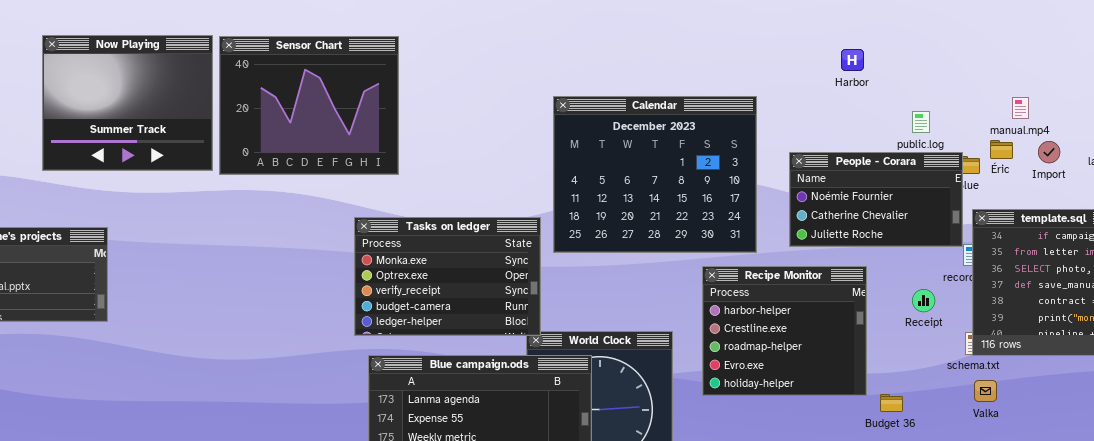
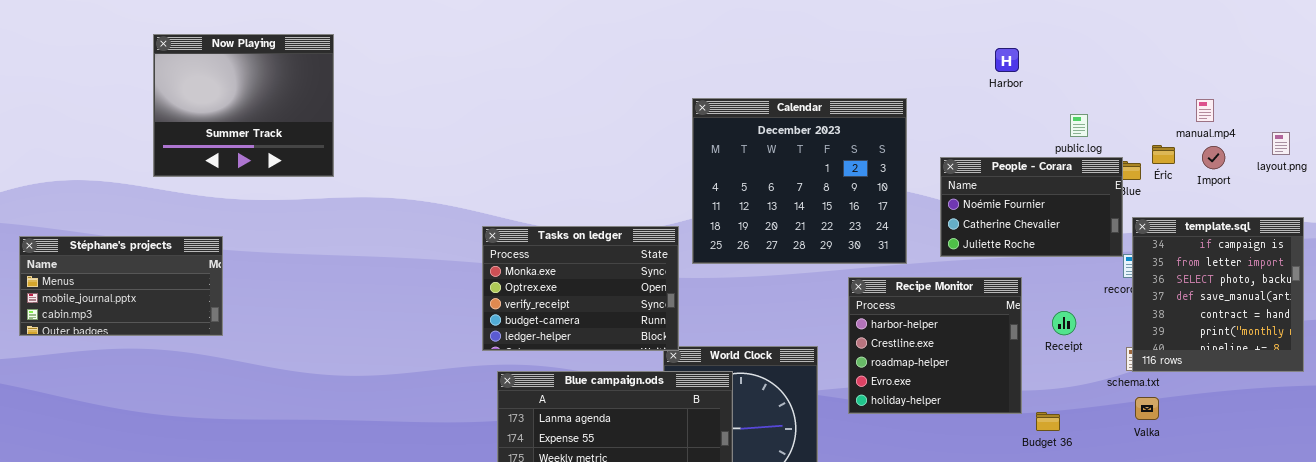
Sensor Chart: [219,36,399,175] -> none, closed
manual.mp4: [1012,97,1029,119] -> [1196,99,1214,122], moved
Receipt: [912,289,935,312] -> [1052,311,1076,335], moved

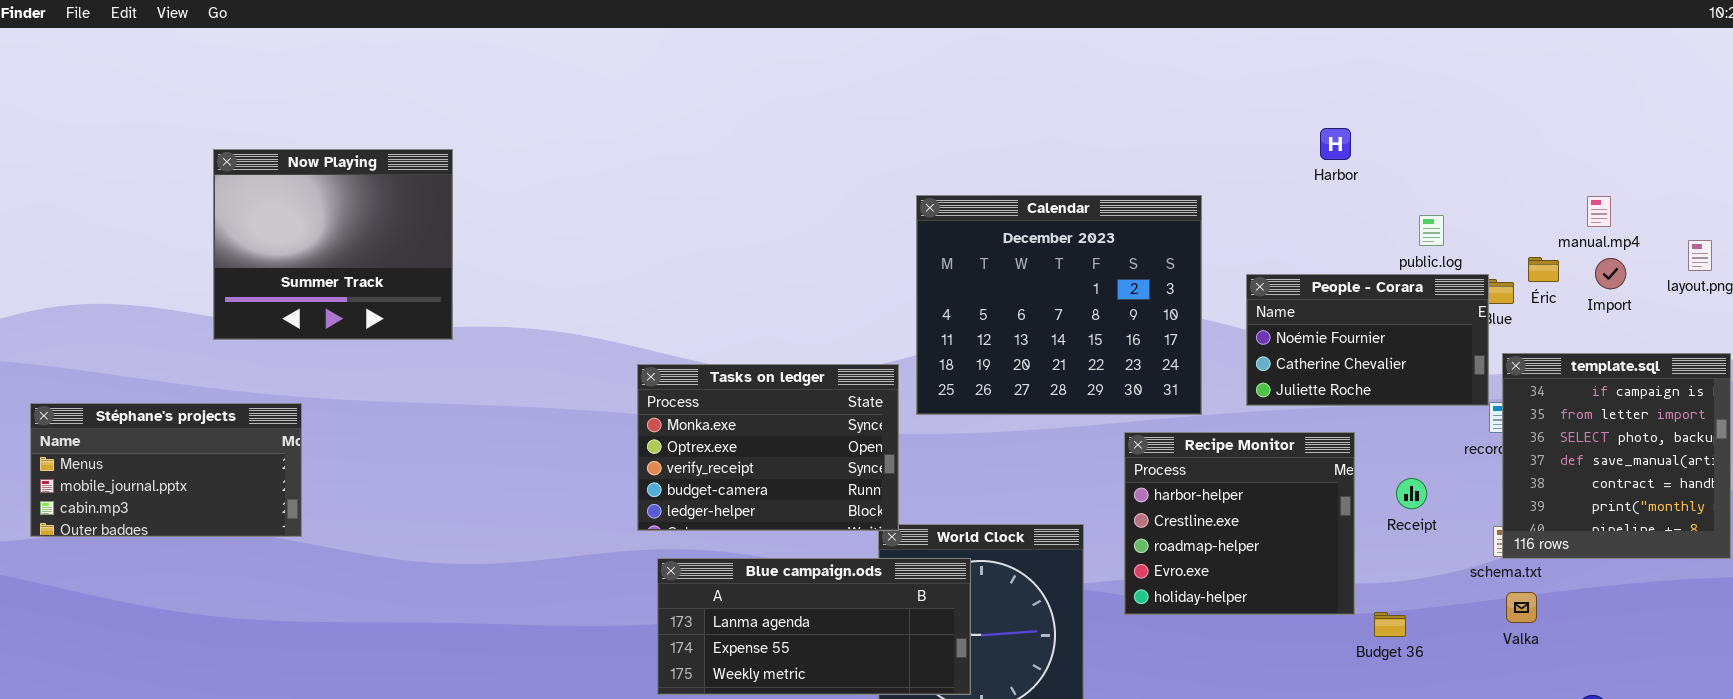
Now Playing: [153,34,334,177] -> [213,149,453,340], moved
Stéphane's projects: [19,236,223,336] -> [30,403,302,537], moved

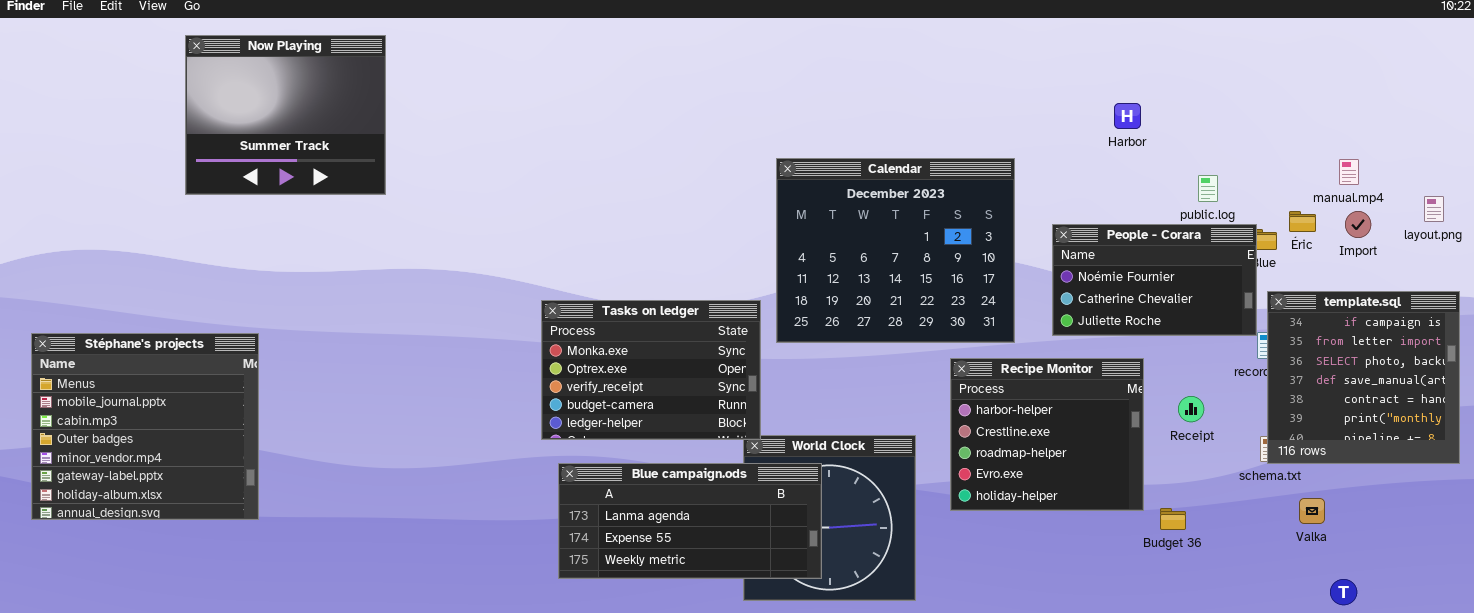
Now Playing: [213,149,453,340] -> [185,35,386,195], moved
Stéphane's projects: [30,403,302,537] -> [31,333,259,520], resized
Valka: [1506,592,1537,623] -> [1299,498,1325,524], moved

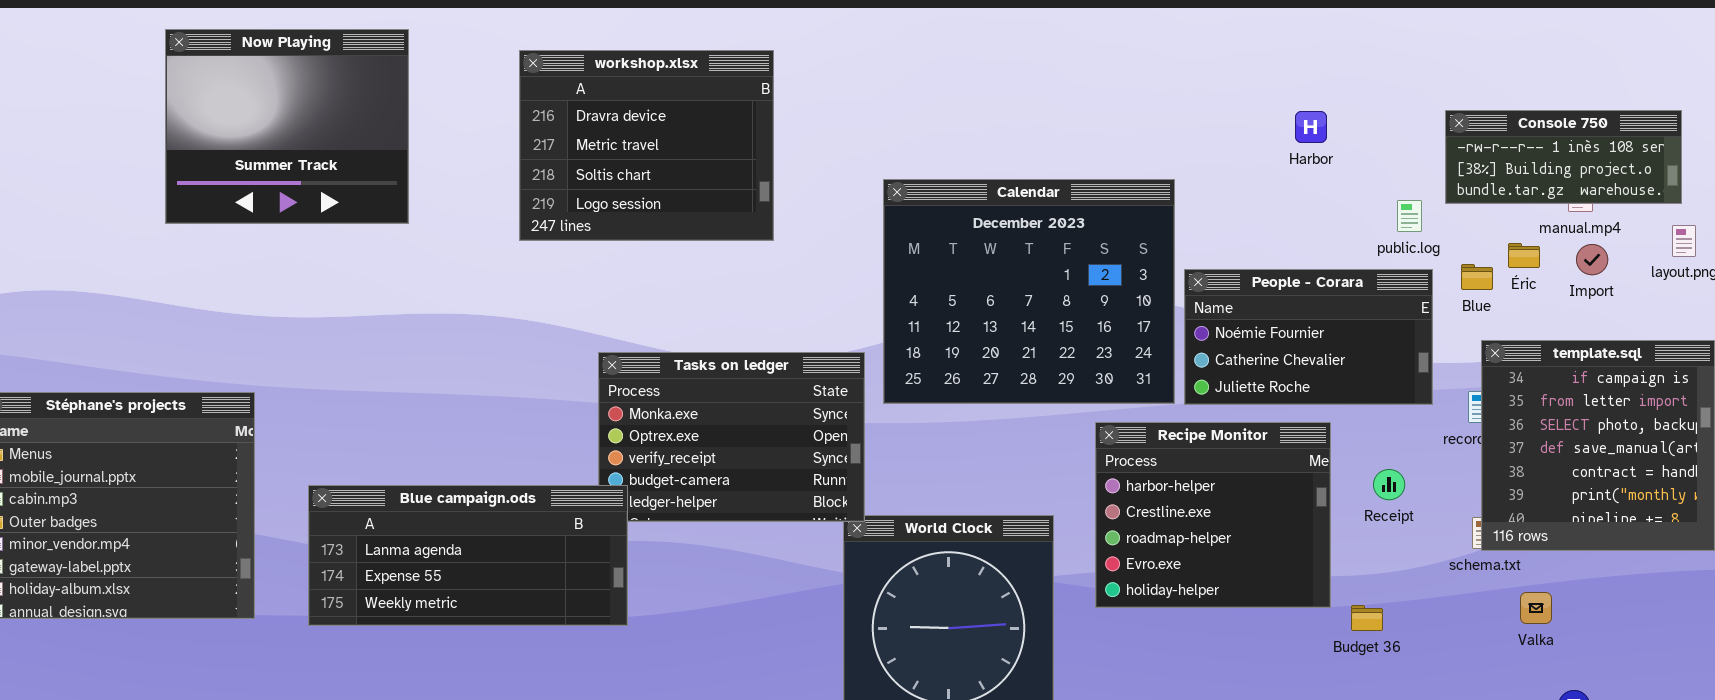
workshop.xlsx: none -> [519,50,774,241], opened
Console 750: none -> [1445,110,1682,204], opened
People - Corara: [1052,224,1257,336] -> [1184,269,1433,405], moved
Blue campaign.ods: [558,463,822,579] -> [308,485,628,626], moved

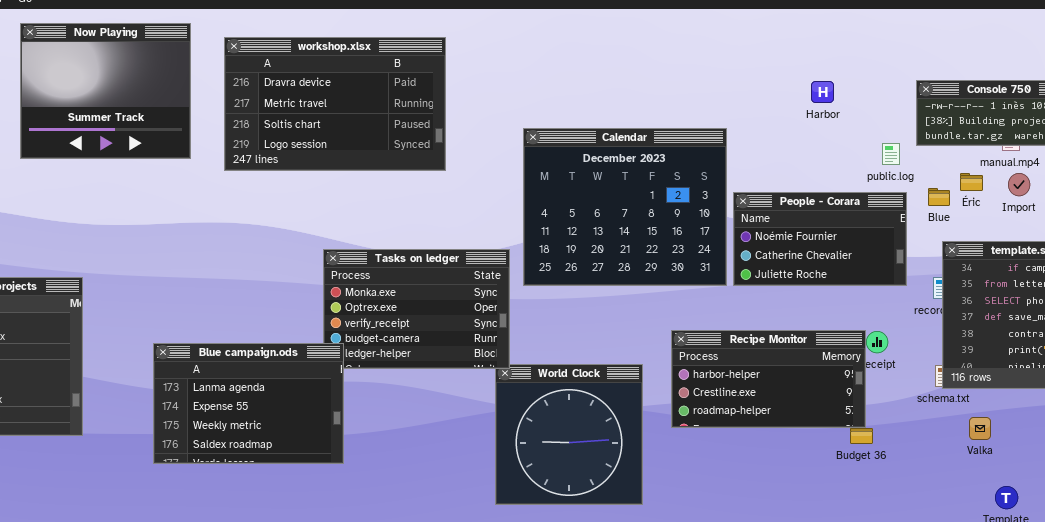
workshop.xlsx: [519,50,774,241] -> [224,37,446,171], resized
Recipe Monitor: [1095,422,1331,608] -> [671,330,866,428], resized
Blue campaign.ods: [308,485,628,626] -> [153,343,344,464], resized

